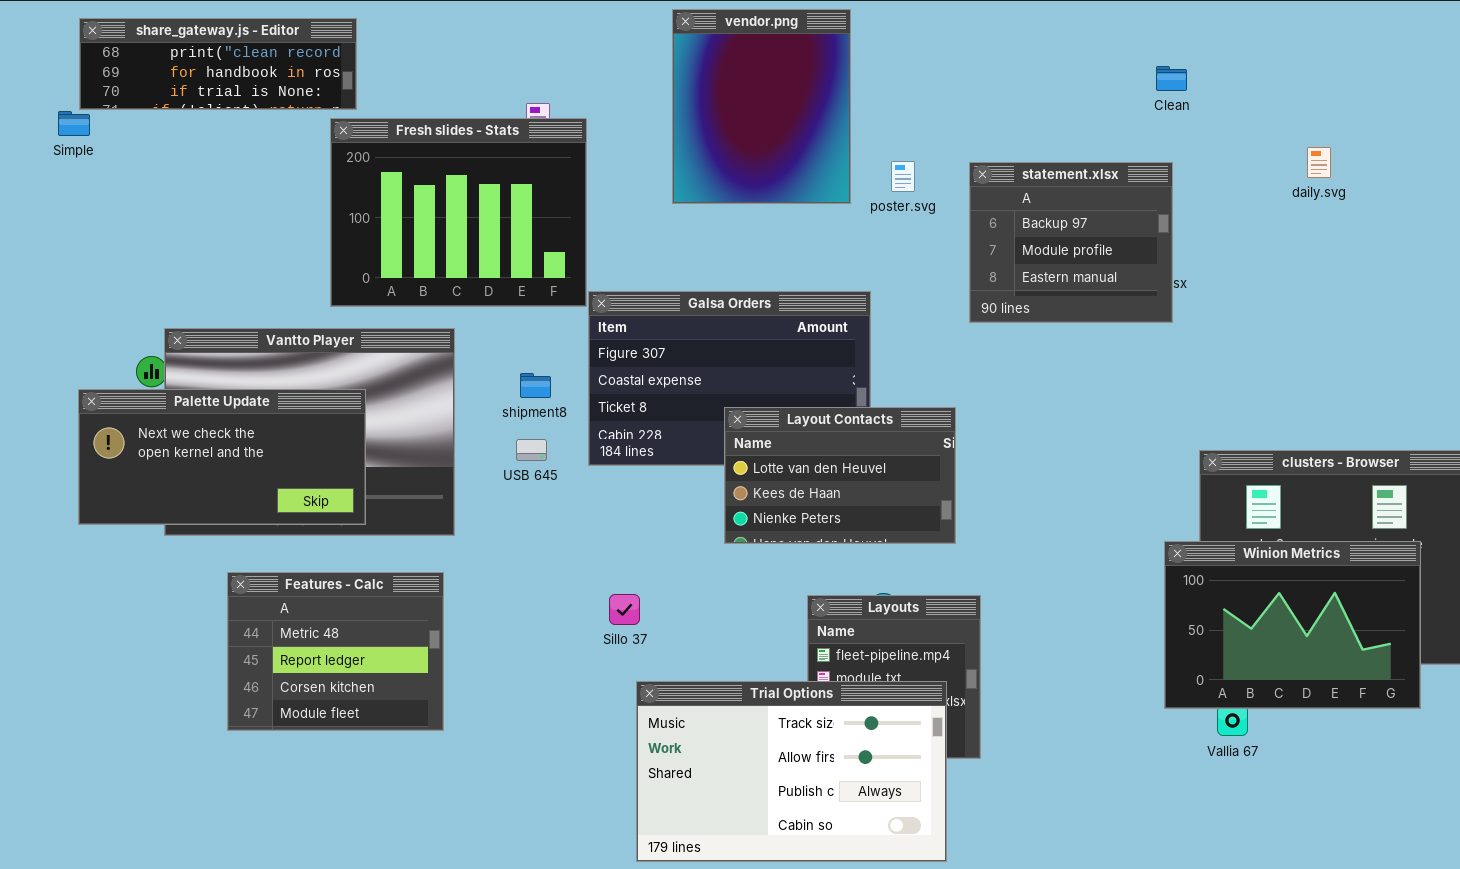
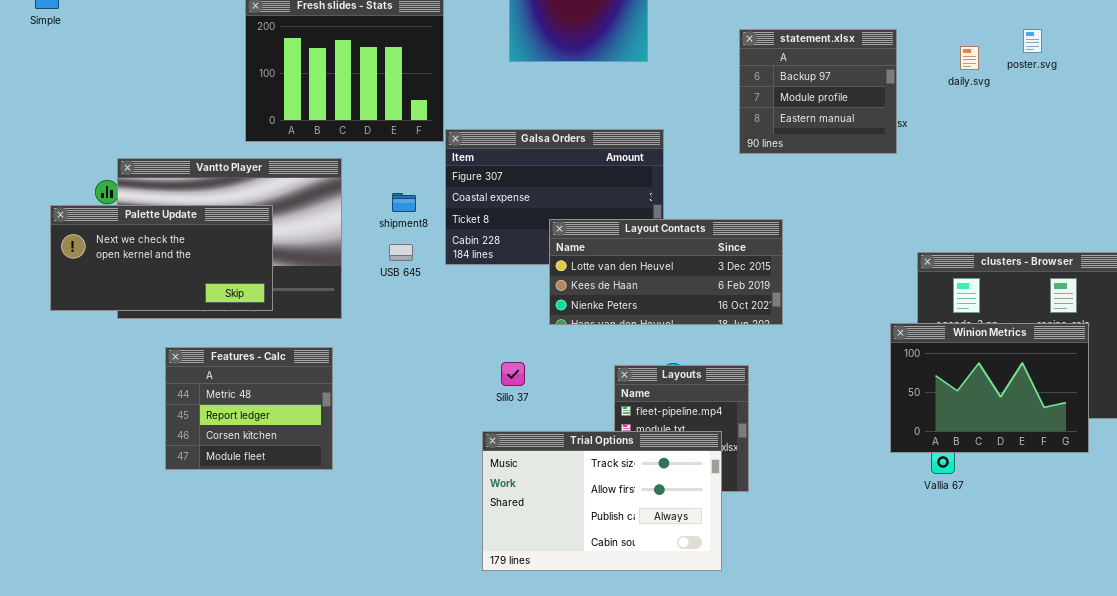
daily.svg: [1307,147,1331,178] -> [960,46,979,70], moved
poster.svg: [891,161,915,192] -> [1023,29,1042,53], moved
Layout Contacts: [724,407,956,544] -> [549,219,783,325], resized
Sillo 37: [609,594,640,625] -> [501,362,525,386], moved

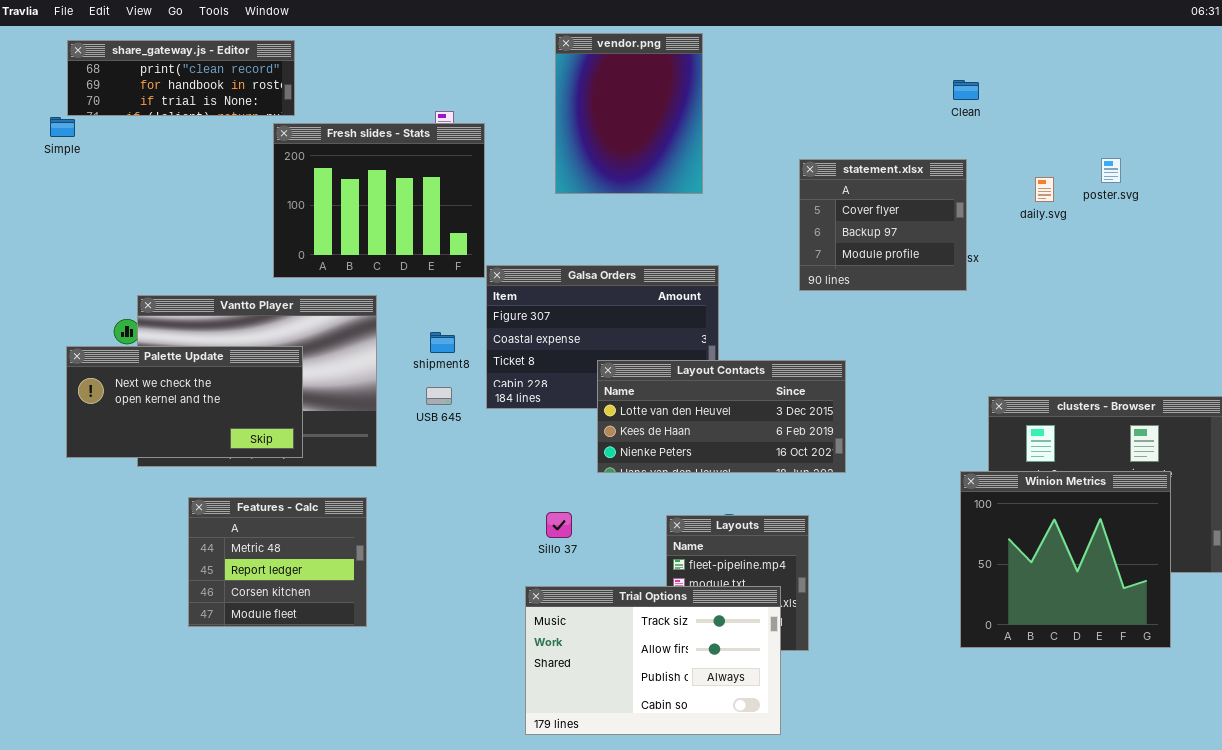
statement.xlsx: [739,29,897,154] -> [799,159,967,291], scrolled up 1 row
Winion Metrics: [890,323,1089,453] -> [960,471,1171,648], resized

